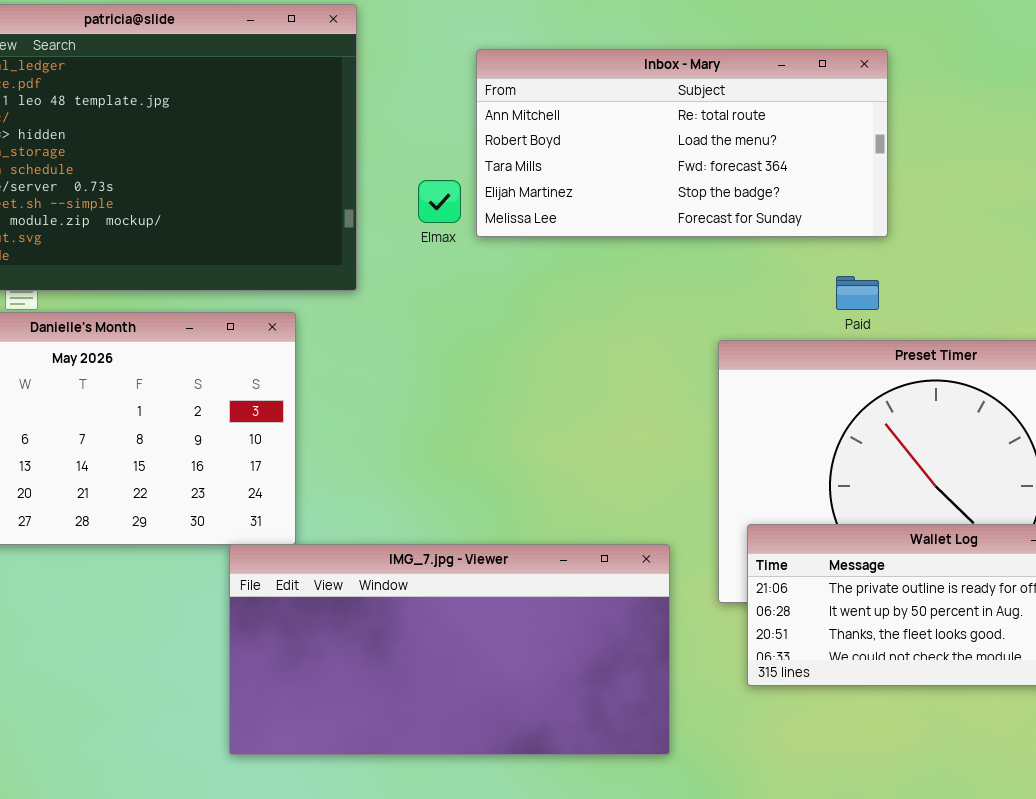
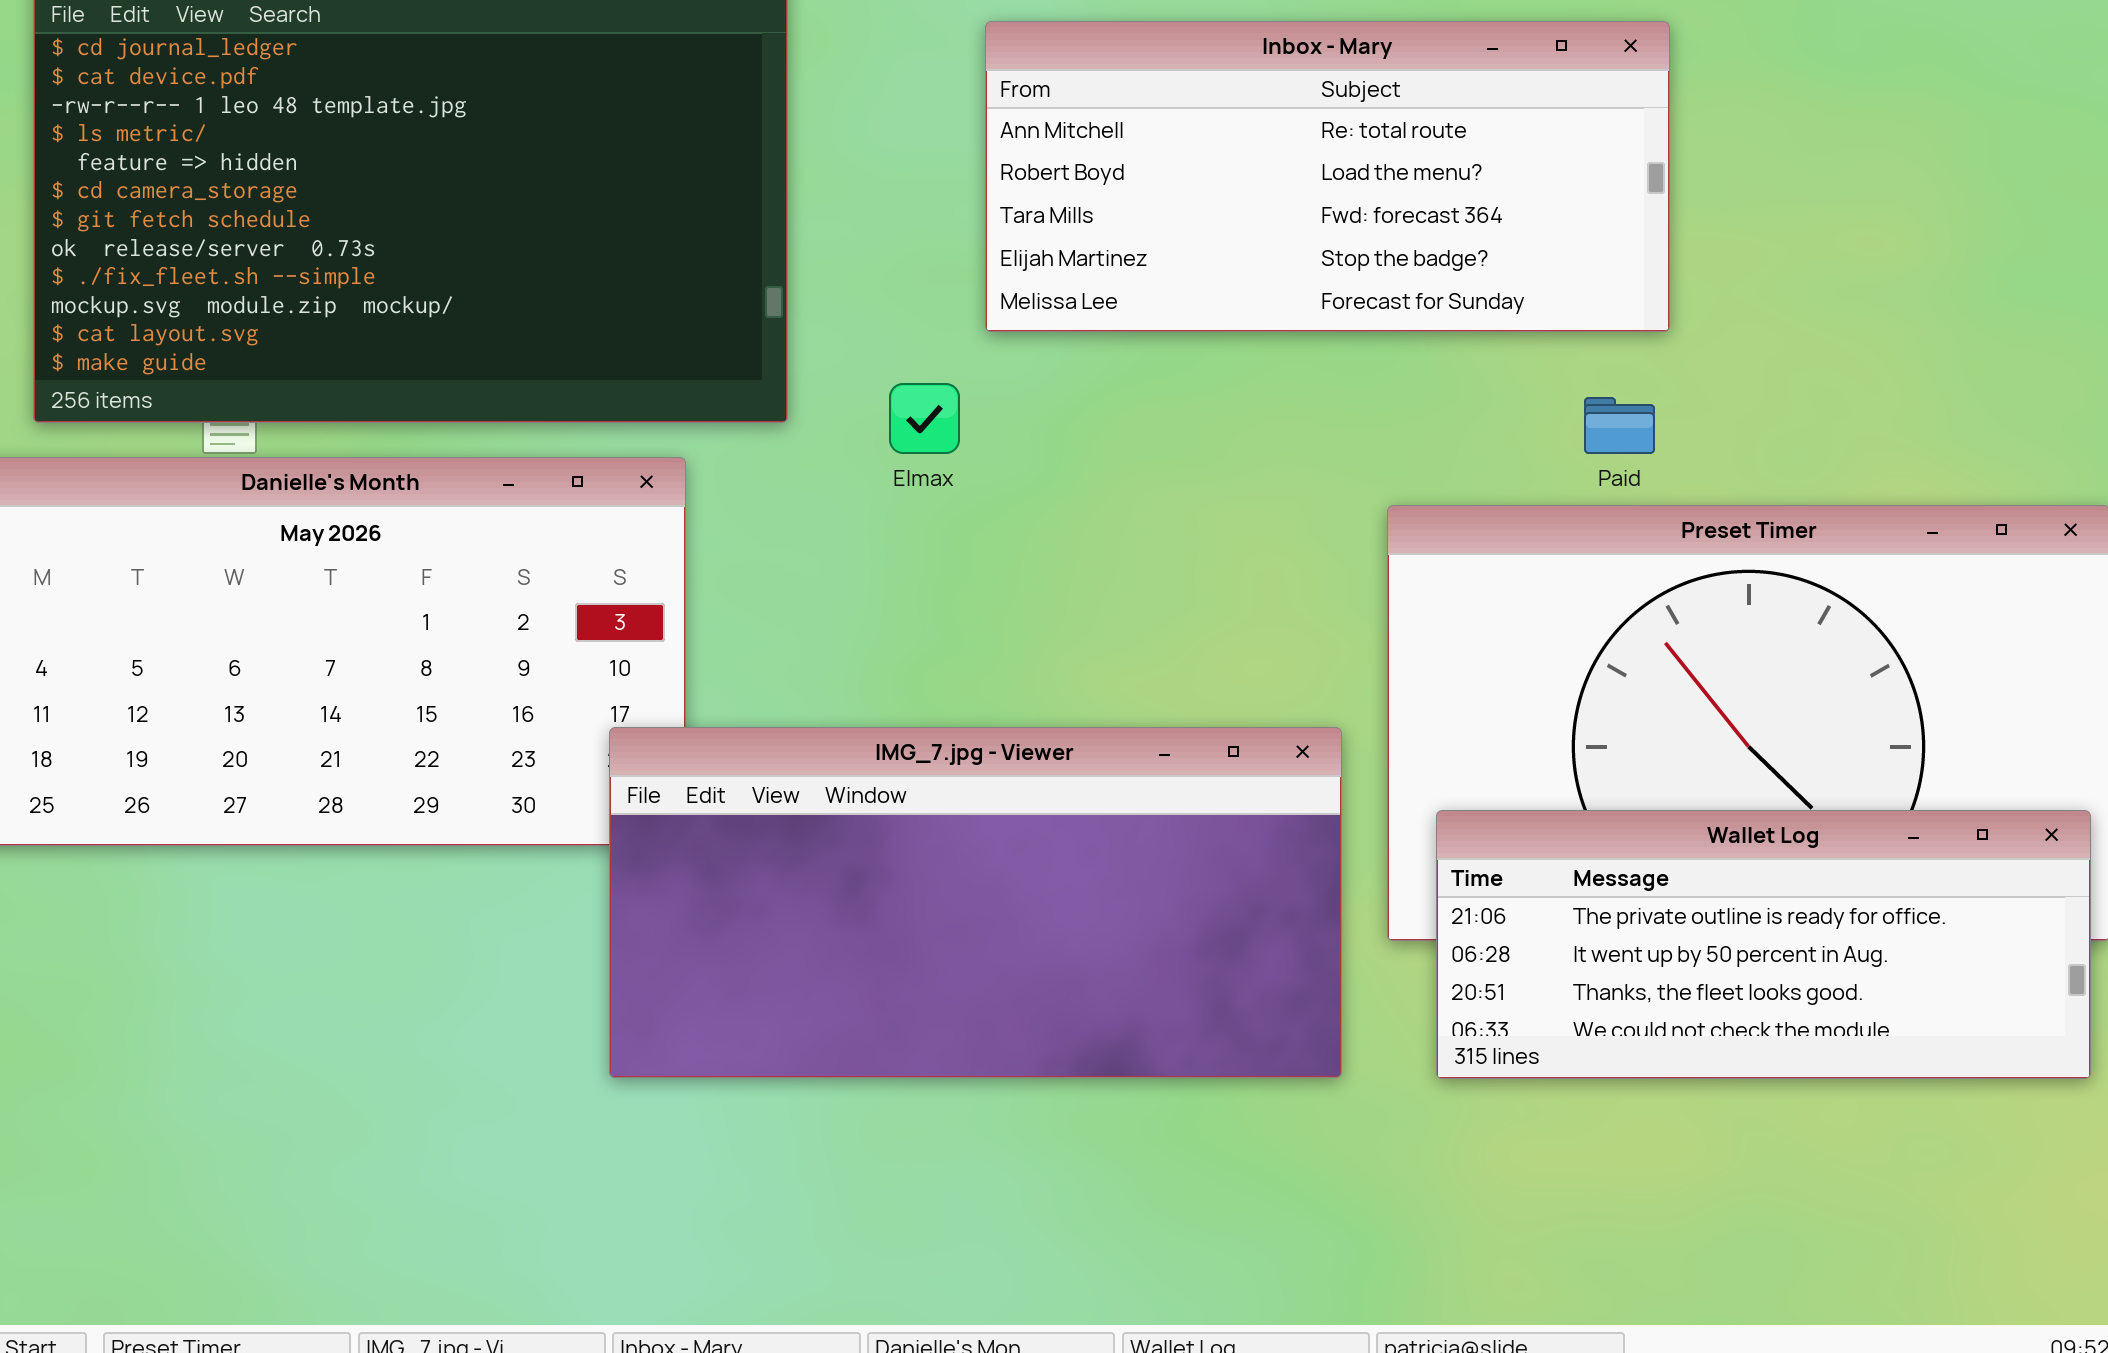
Elmax: [418,180,461,223] -> [889,383,960,454], moved
IMG_7.jpg - Viewer: [229,544,670,755] -> [609,727,1342,1078], moved

